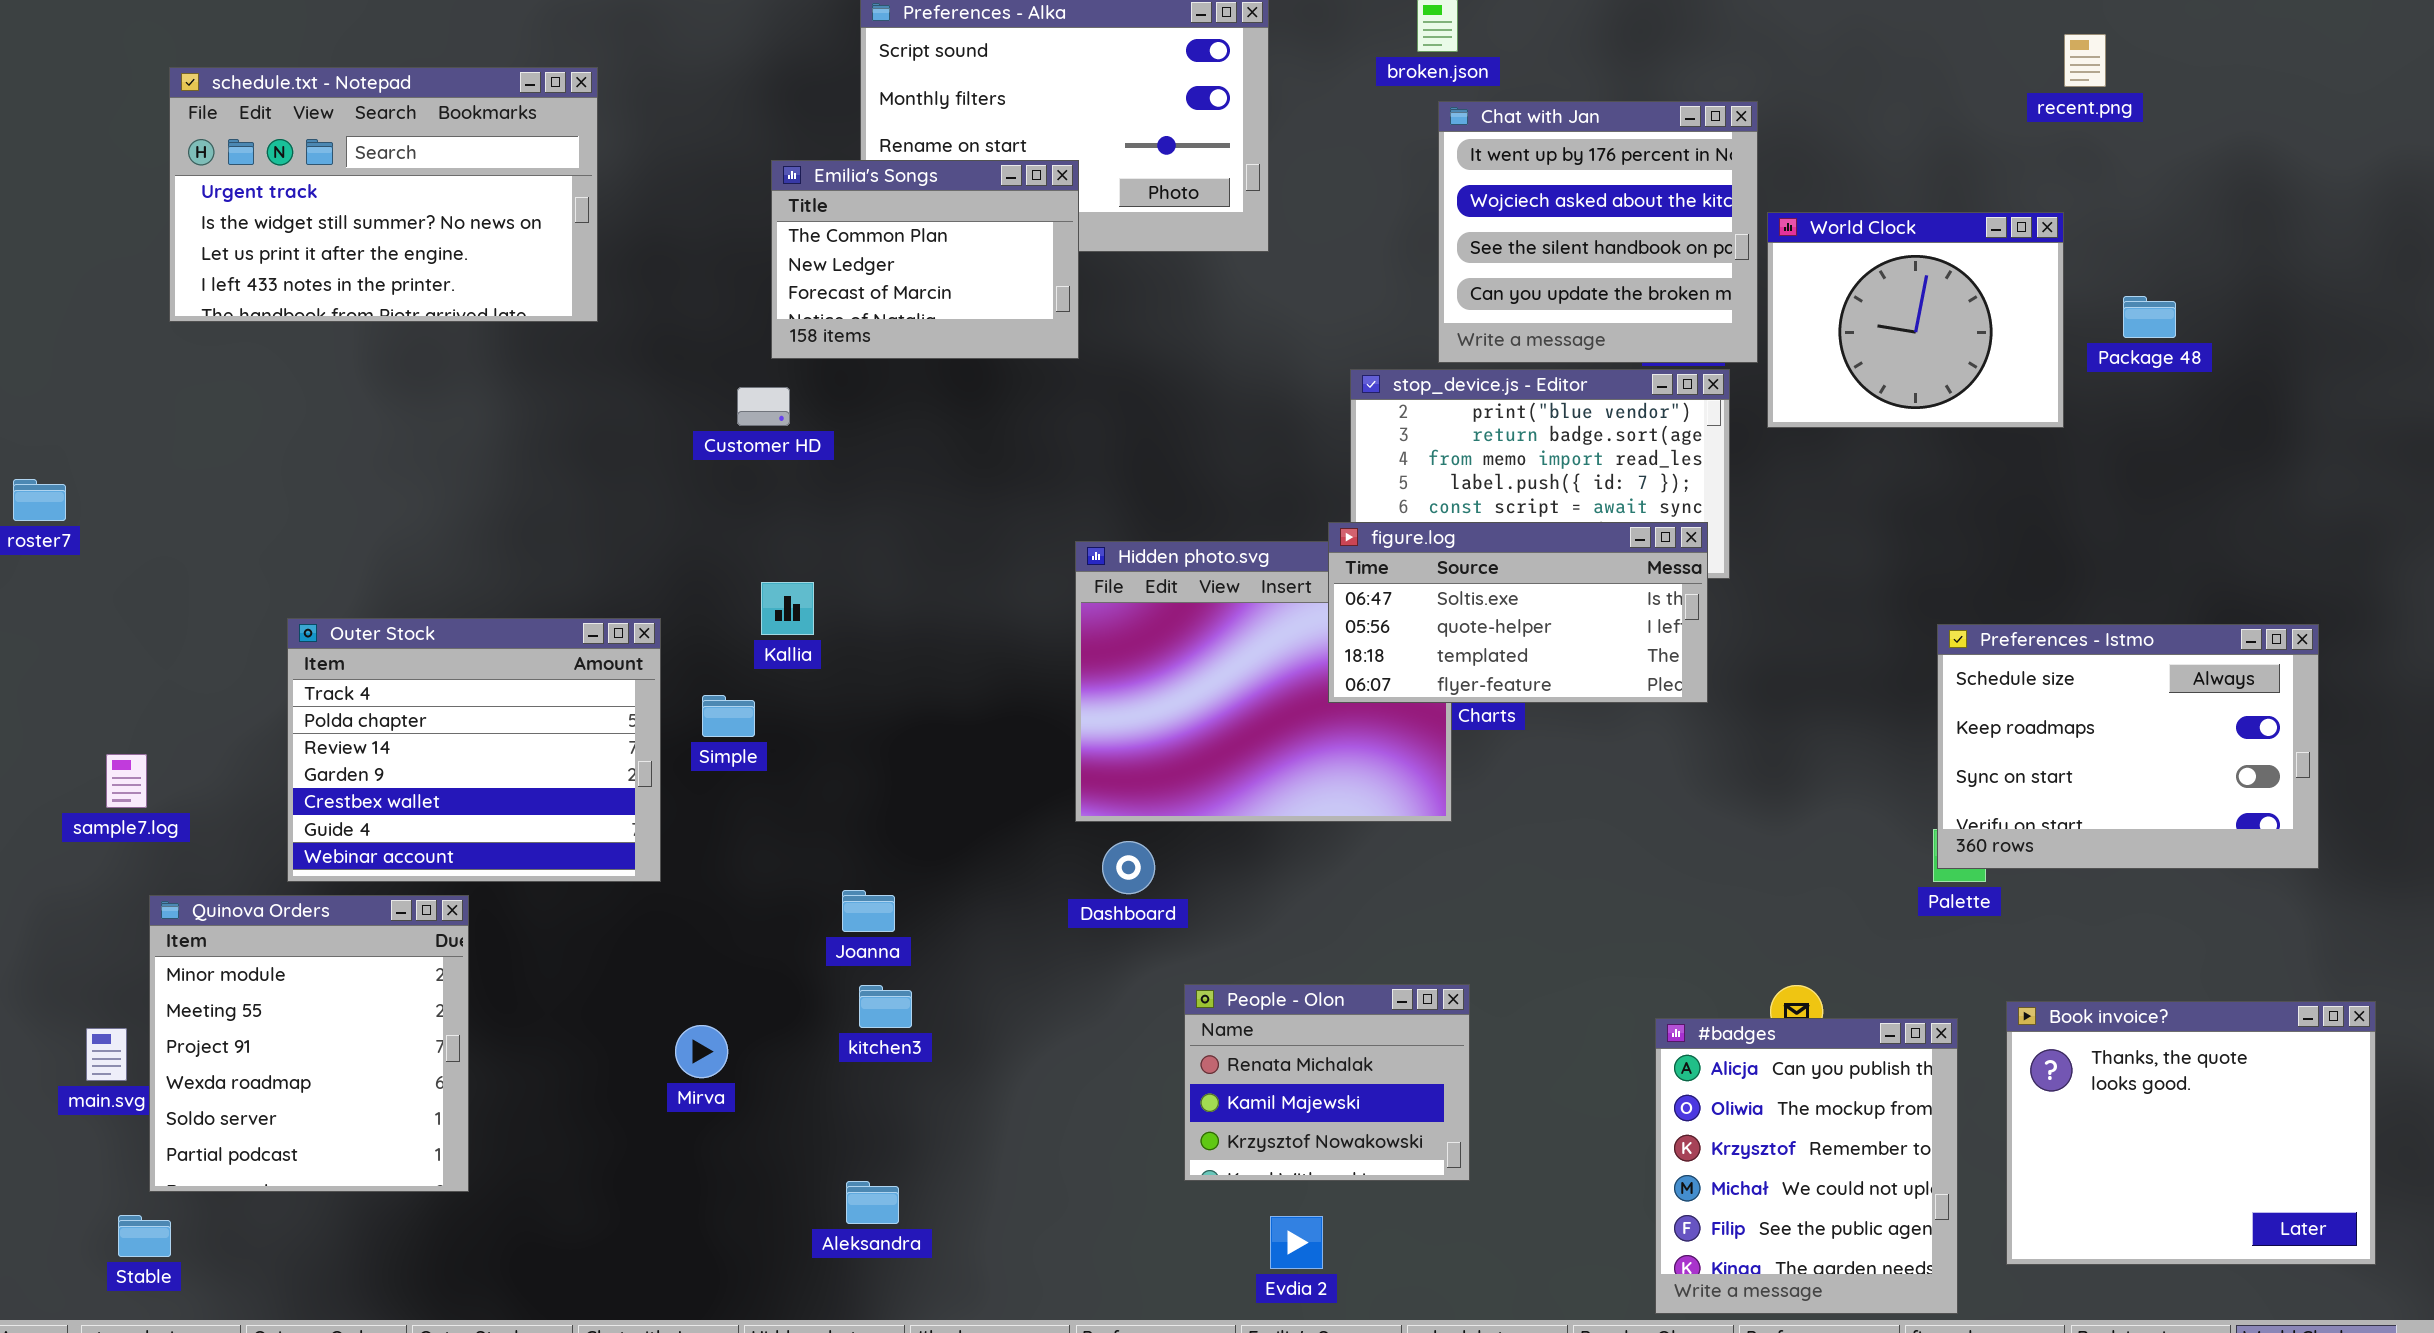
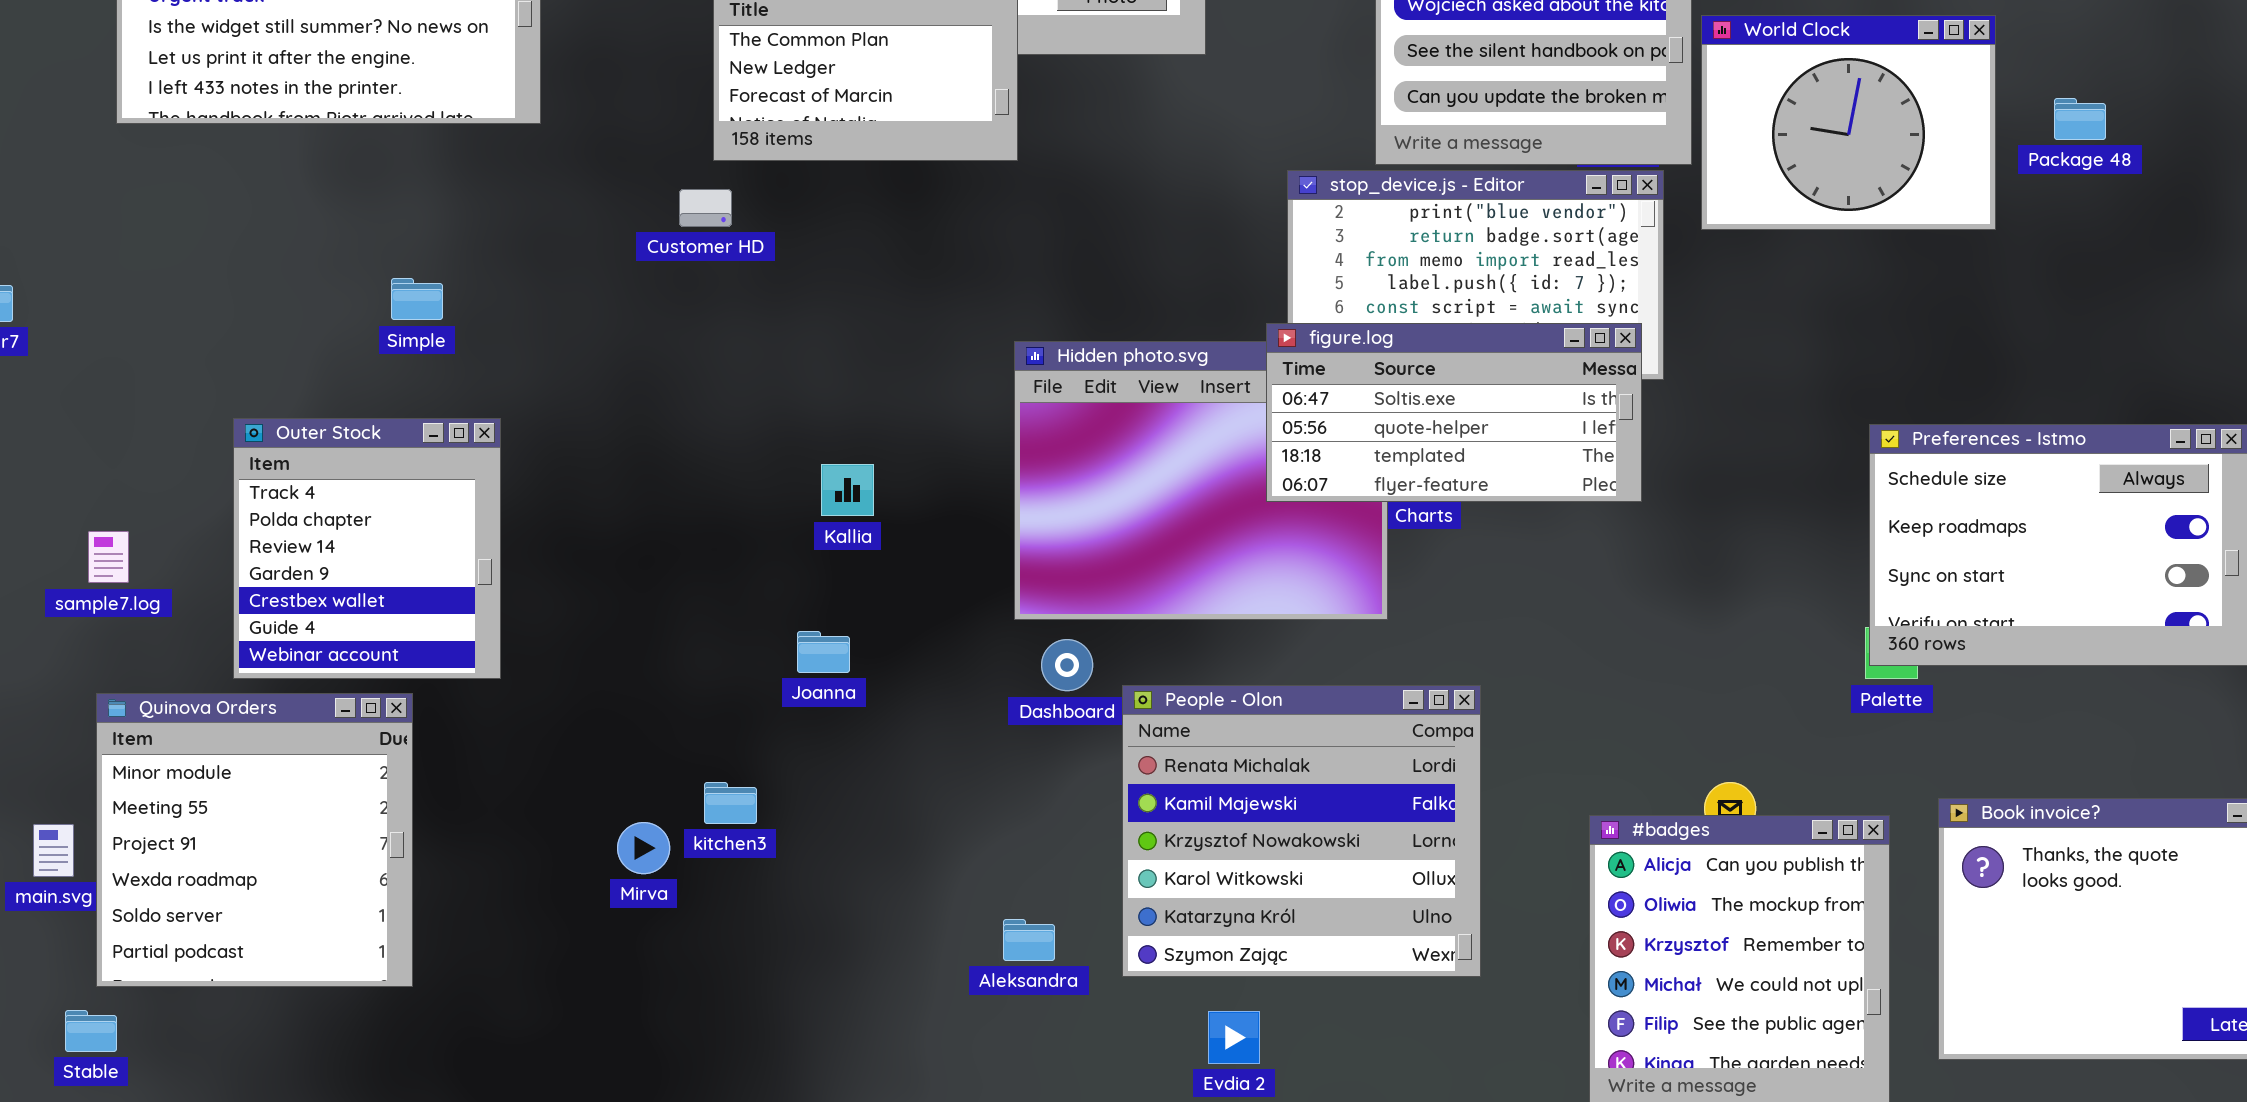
Kallia: [761,582,814,635] -> [821,464,874,516], moved
Outer Stock: [287,618,661,882] -> [233,418,501,679], resized
Simple: [702,695,755,737] -> [391,278,443,320], moved
sample7.log: [106,754,147,808] -> [88,531,129,583], moved
Joanna: [842,890,895,932] -> [797,631,850,673], moved
People - Olon: [1184,984,1470,1181] -> [1122,685,1481,977], resized
kitchen3: [859,985,912,1028] -> [704,782,757,824], moved
Aleksandra: [846,1181,899,1224] -> [1003,919,1055,961], moved

